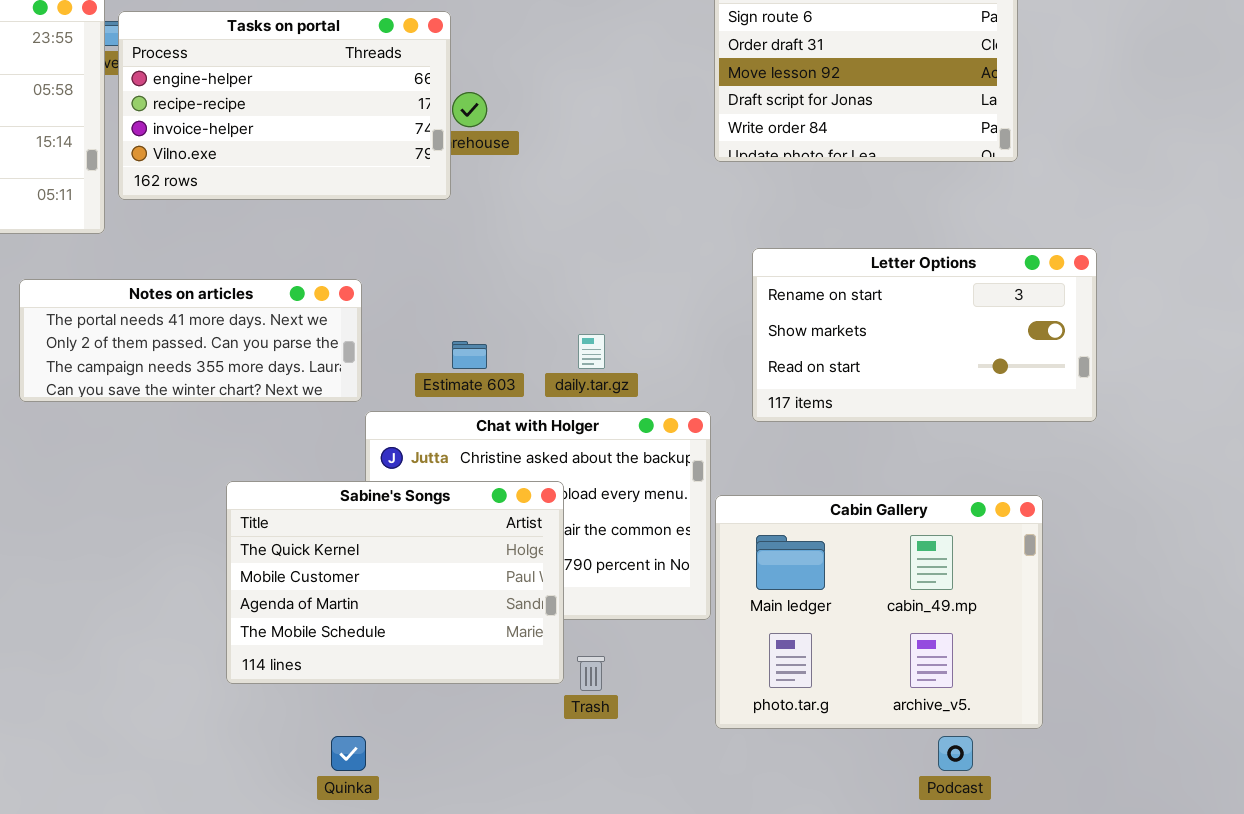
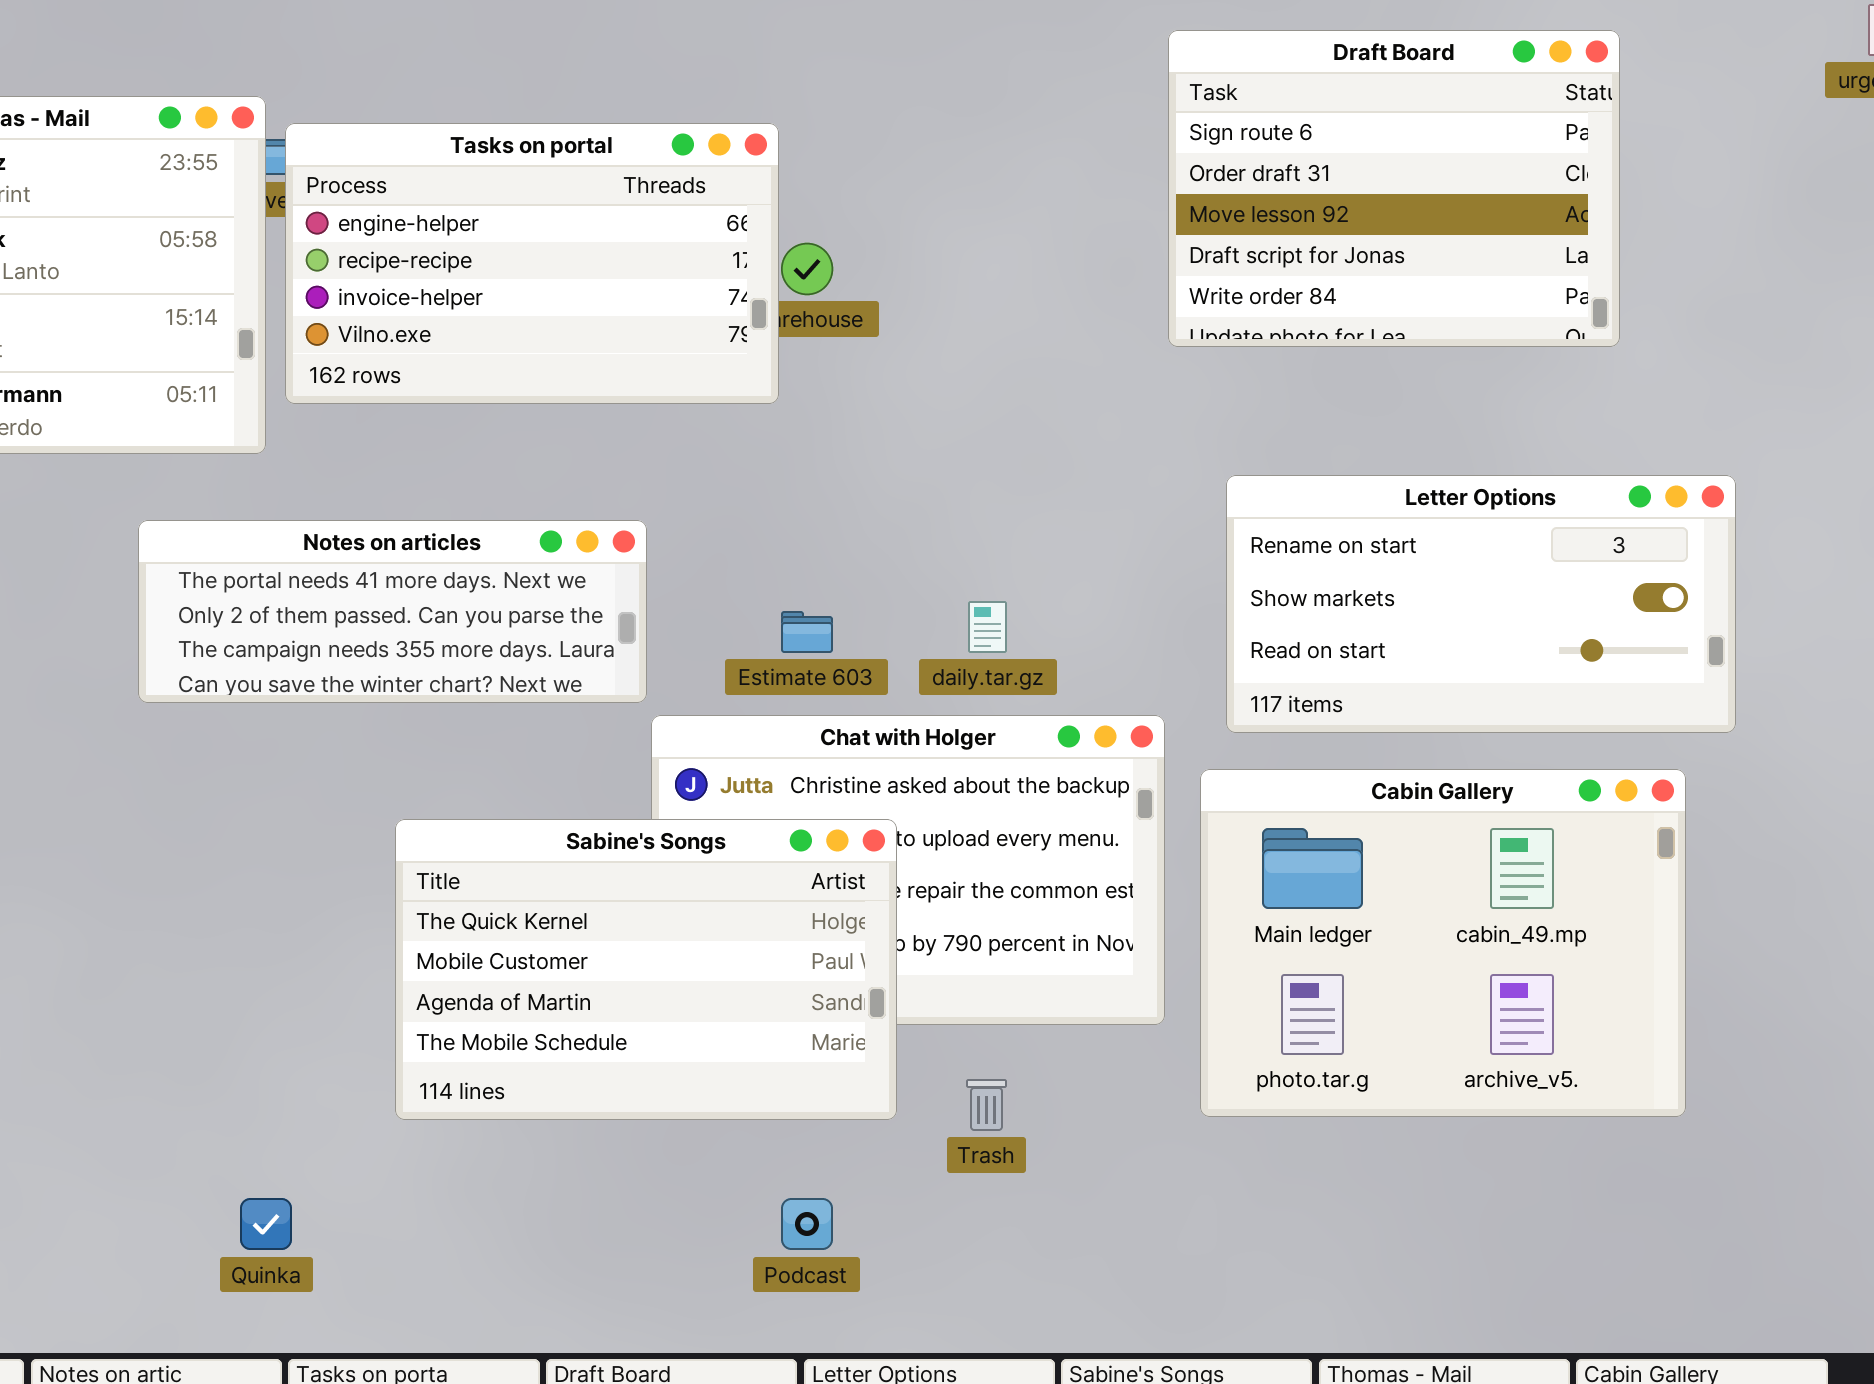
Sabine's Songs: [226,481,564,684] -> [395,819,897,1120], moved
Cabin Gallery: [715,495,1043,729] -> [1200,769,1686,1117], moved
Quinka: [331,736,366,771] -> [240,1198,292,1250], moved
Podcast: [938,736,973,771] -> [781,1198,833,1250], moved

